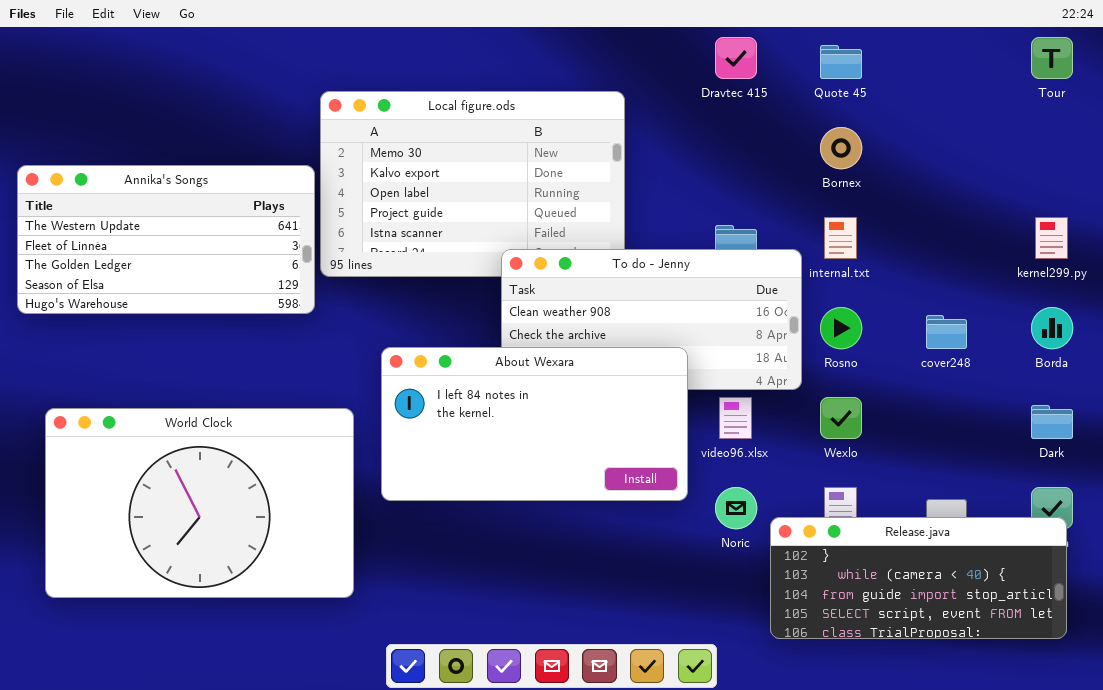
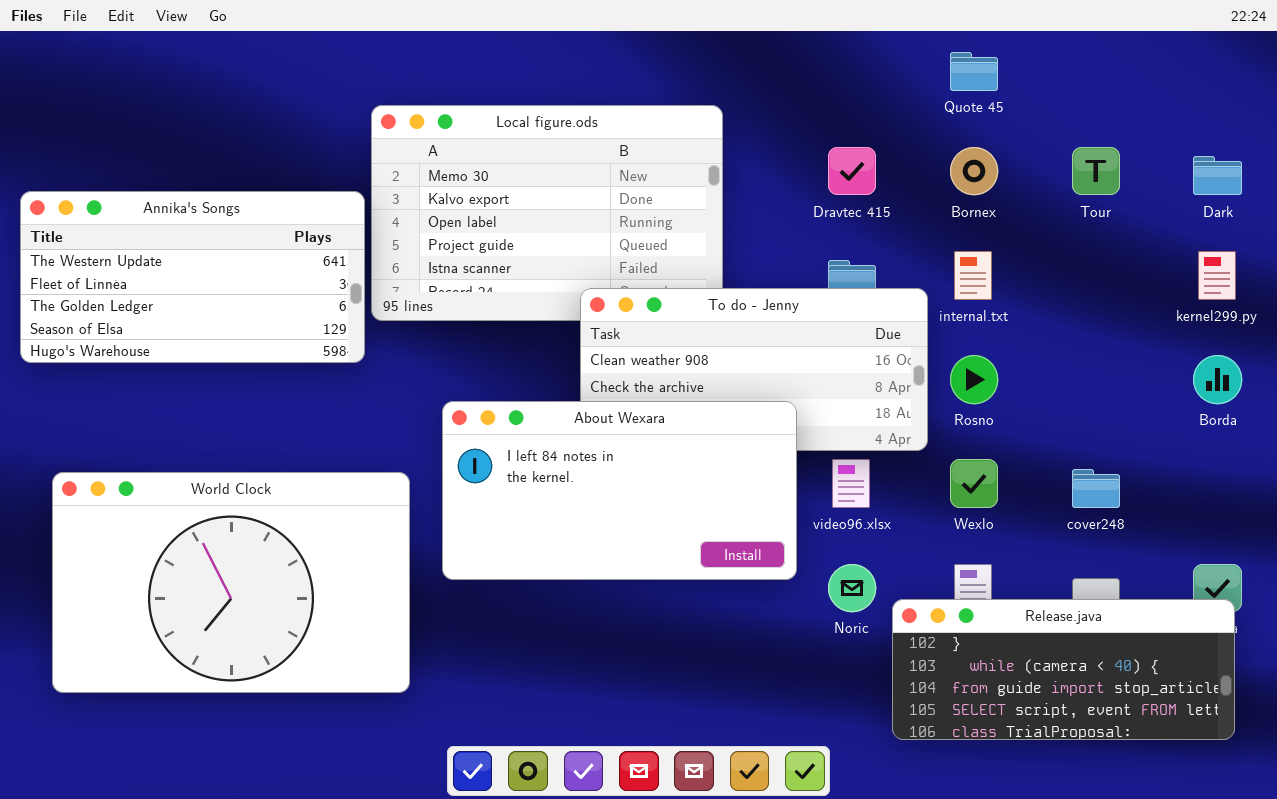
Dravtec 415: [715,37,757,79] -> [828,147,876,195], moved
Tour: [1031,37,1073,79] -> [1072,147,1120,195], moved
cover248: [926,315,967,349] -> [1072,469,1120,508], moved
Dark: [1031,405,1073,439] -> [1193,156,1242,195], moved

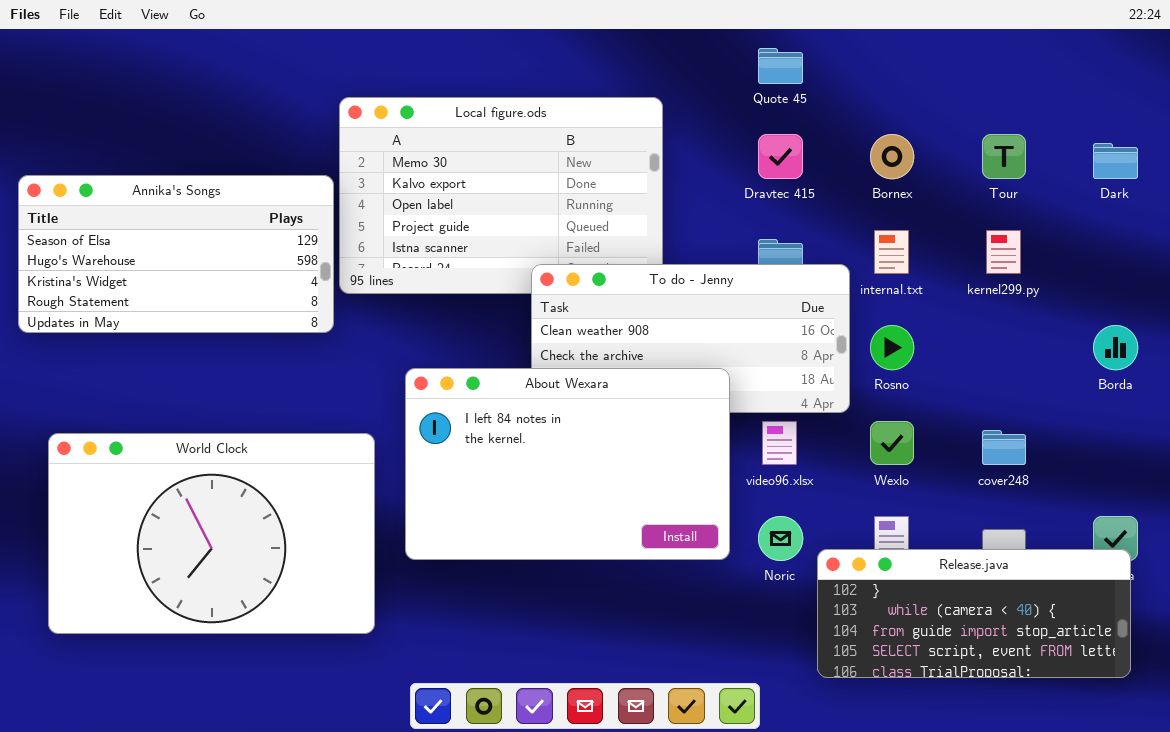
Quote 45: [950,52,998,91] -> [758,48,803,84], moved
Annika's Songs: [20,191,365,363] -> [18,175,334,333], scrolled down 3 rows
kernel299.py: [1198,251,1236,300] -> [986,230,1021,274], moved
About Wexara: [442,401,797,580] -> [405,368,730,560], resized

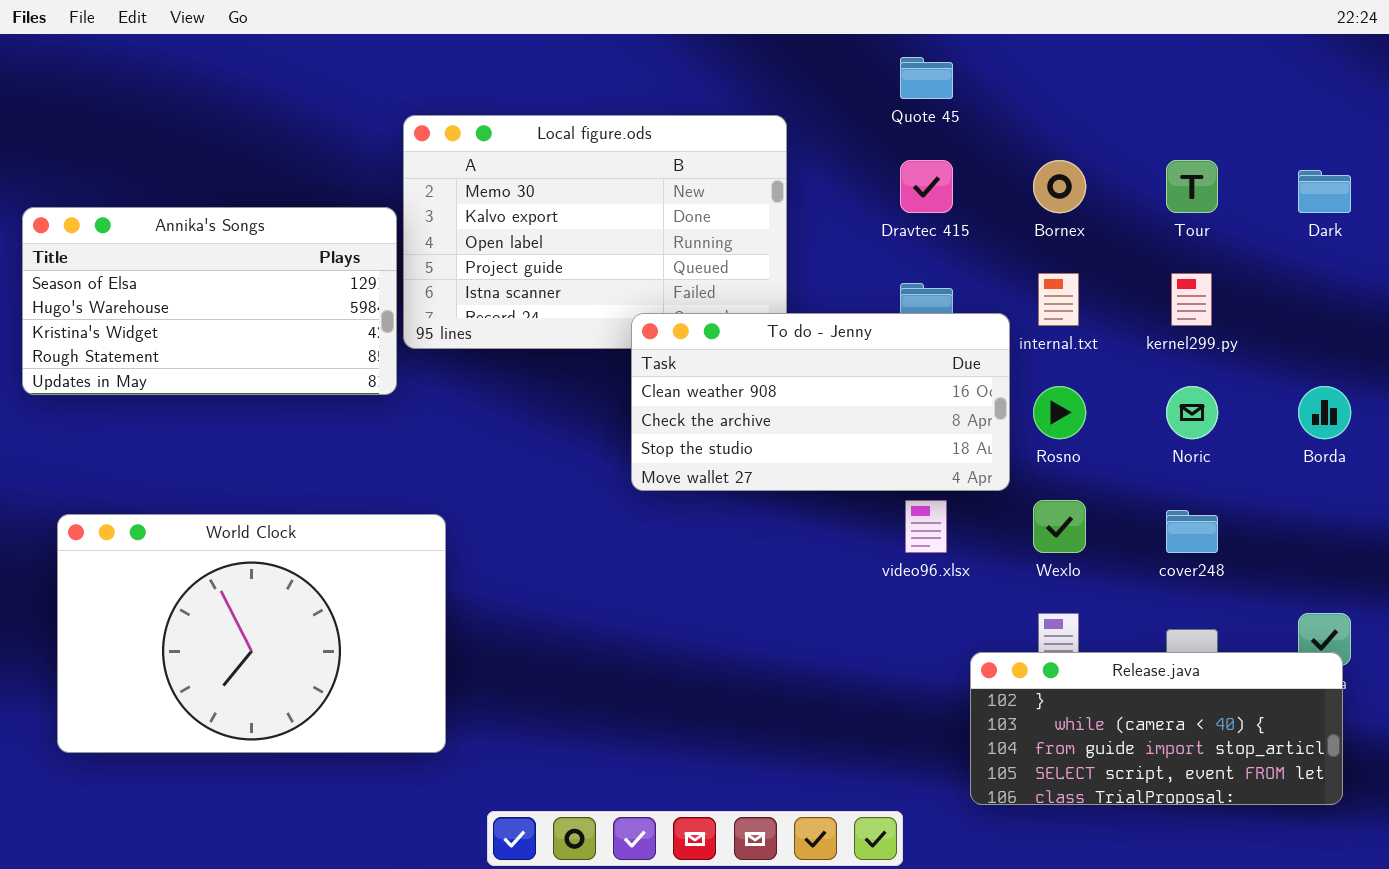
About Wexara: [405,368,730,560] -> none, closed
Noric: [758,516,803,561] -> [1166,386,1218,439], moved

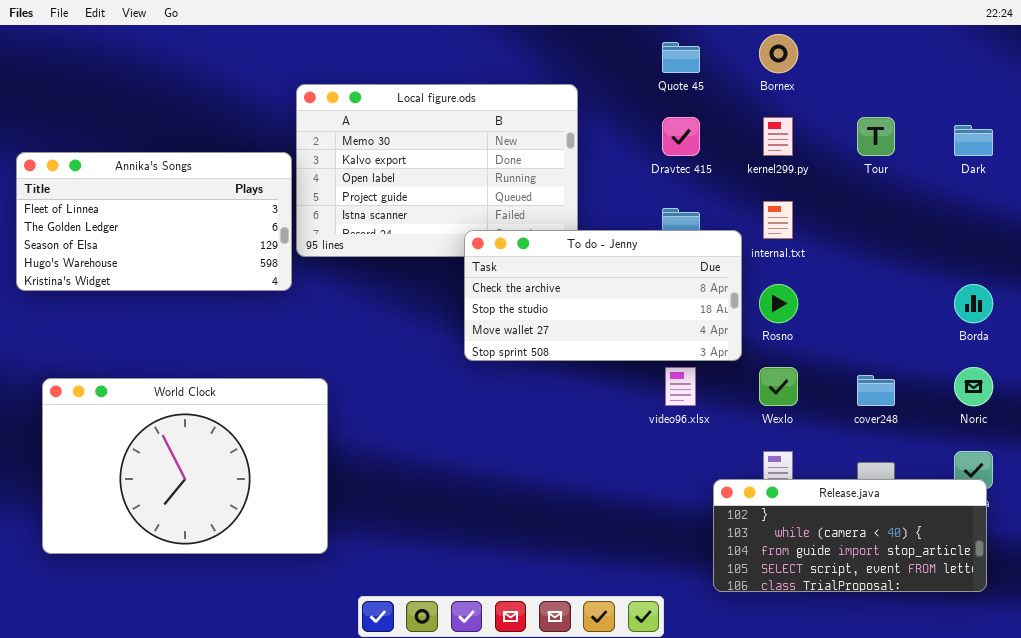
Bornex: [1033,160,1086,213] -> [759,34,798,73], moved
Annika's Songs: [22,207,397,395] -> [16,152,292,291], scrolled up 2 rows
kernel299.py: [1171,273,1212,326] -> [763,117,793,156], moved
To do - Jenny: [631,313,1010,491] -> [464,230,742,361], scrolled down 1 row
Noric: [1166,386,1218,439] -> [954,367,993,406], moved

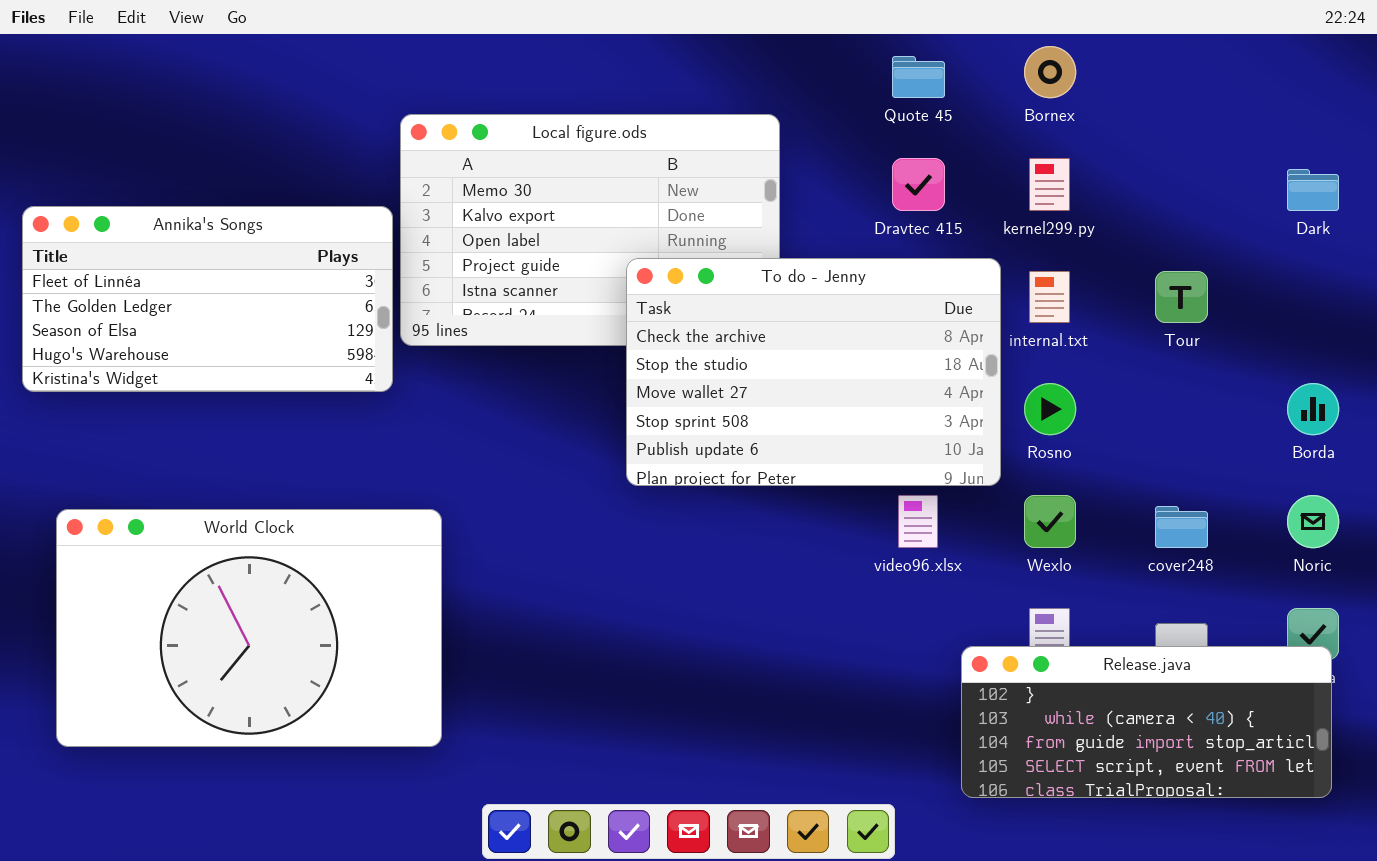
Tour: [857,117,895,156] -> [1155,271,1208,323], moved
To do - Jenny: [464,230,742,361] -> [626,258,1001,486], resized

